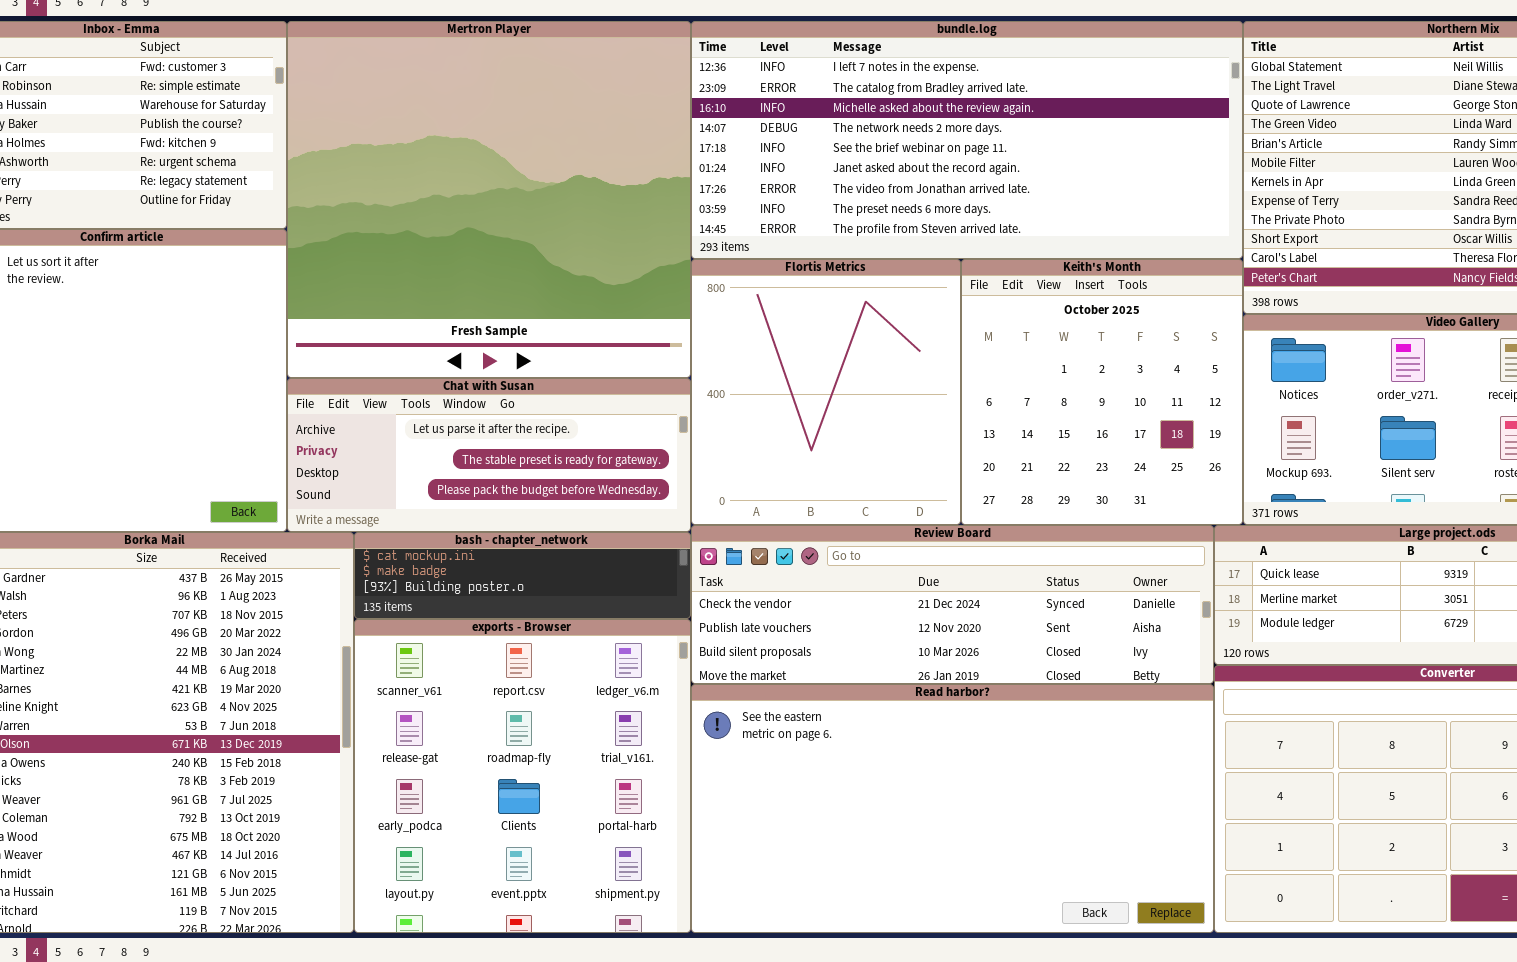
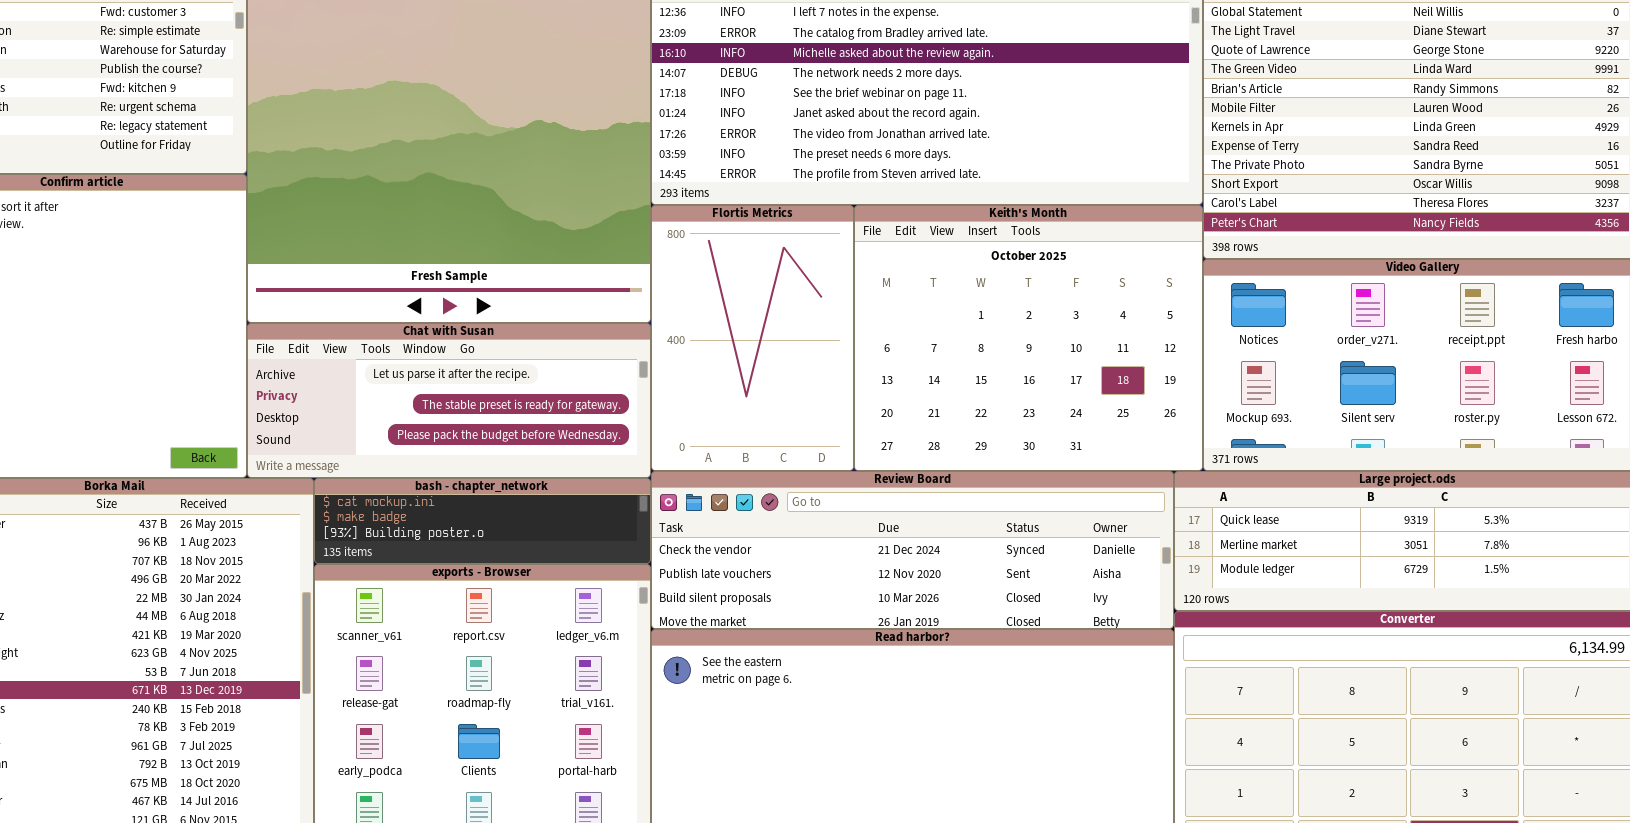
Flortis Metrics: [691,259,961,525] -> [651,205,854,471], resized
Keith's Month: [961,259,1243,525] -> [854,205,1203,471], resized

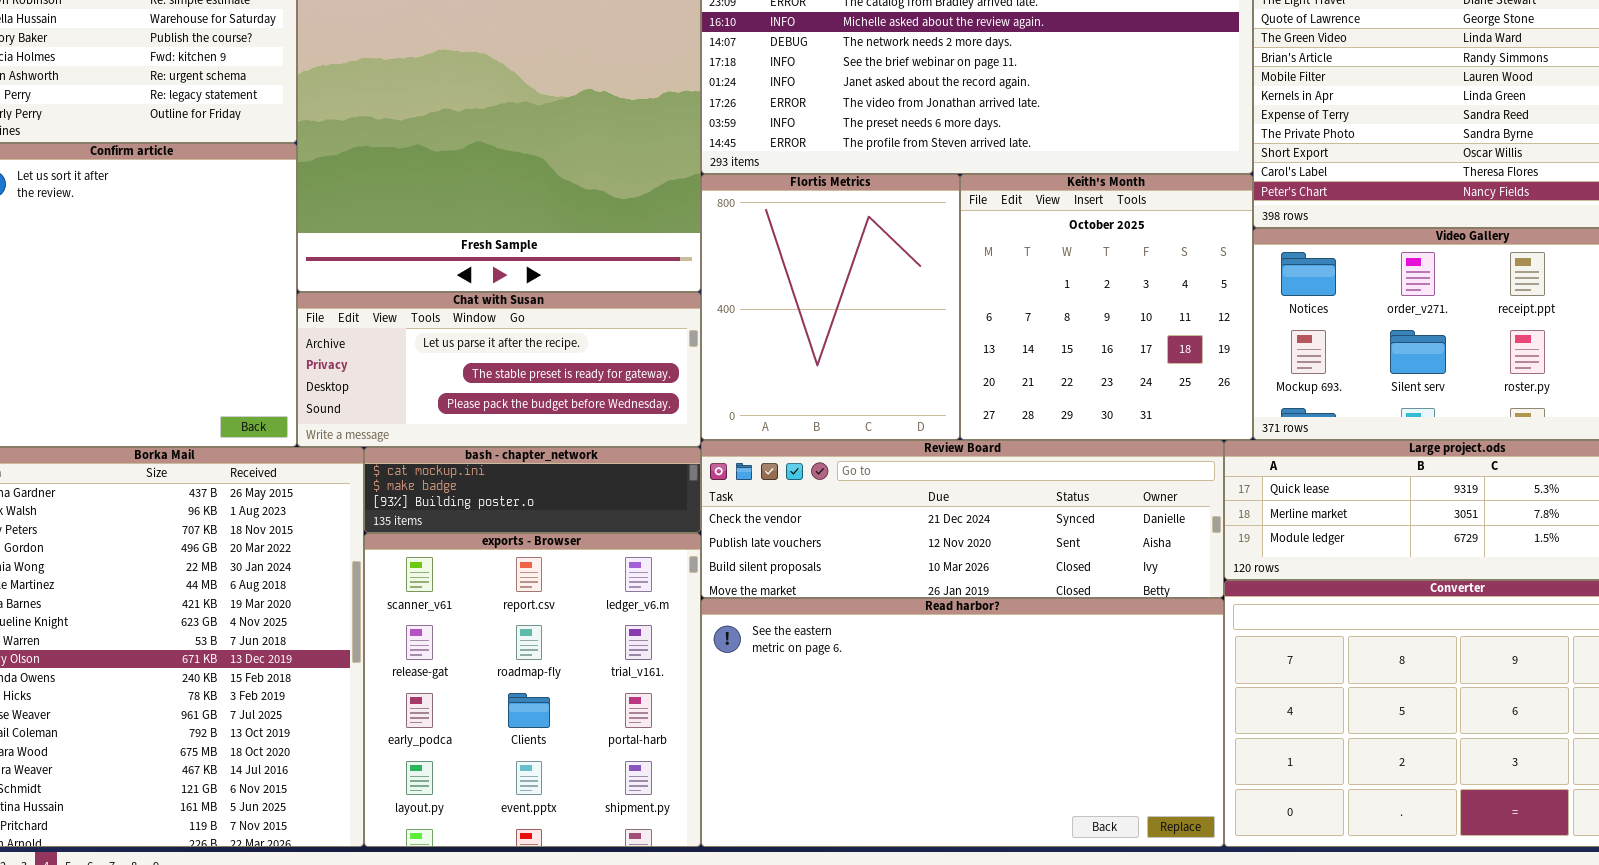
Flortis Metrics: [651,205,854,471] -> [701,174,960,440], resized
Keith's Month: [854,205,1203,471] -> [960,174,1253,440], resized

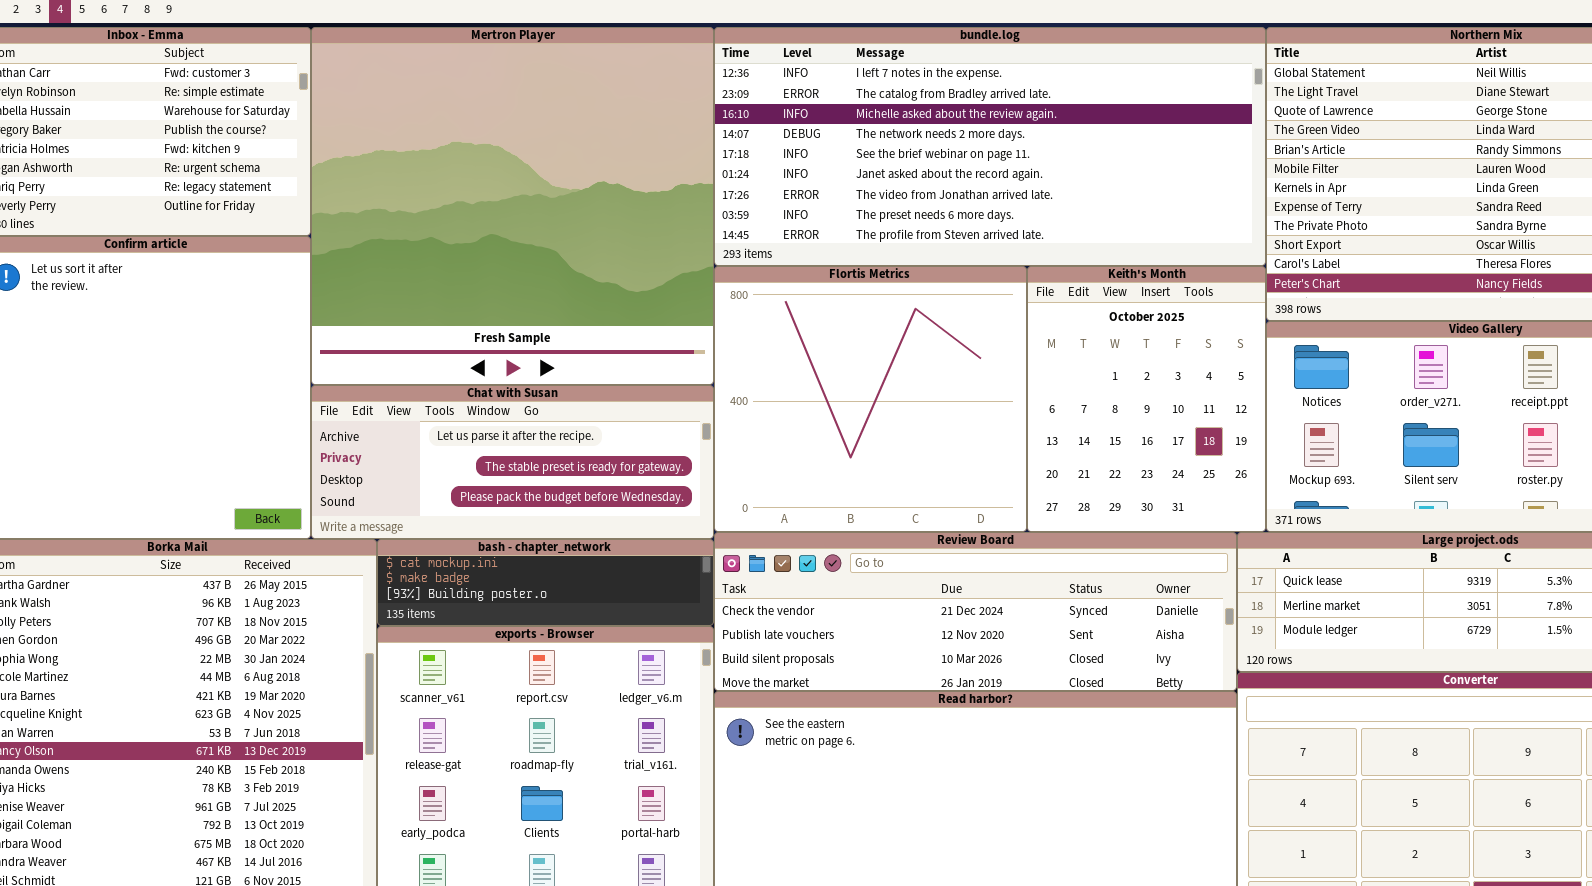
Flortis Metrics: [701,174,960,440] -> [714,266,1027,532], resized
Keith's Month: [960,174,1253,440] -> [1027,266,1266,532], resized

